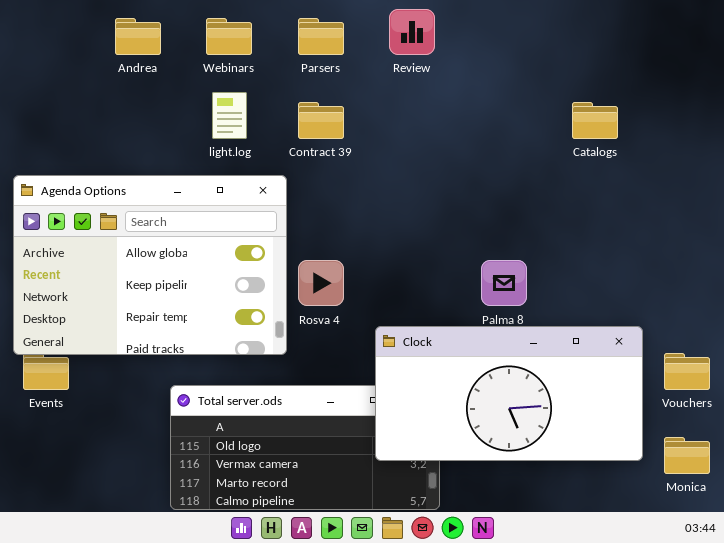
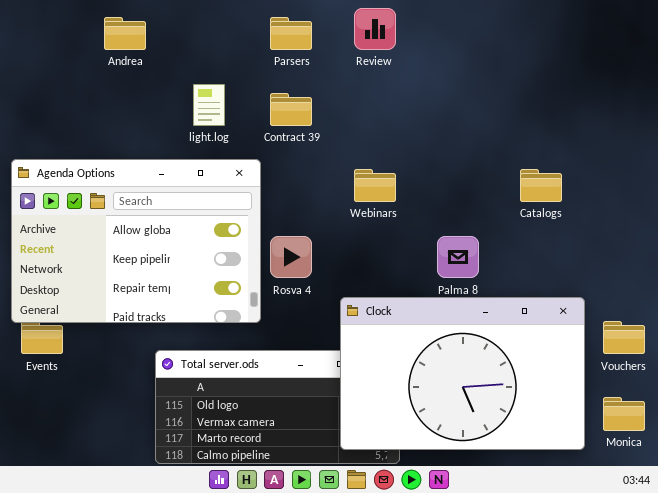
Webinars: [206,18,252,55] -> [354,169,396,202], moved
Catalogs: [572,102,618,139] -> [520,169,562,202], moved
Clock: [375,326,643,461] -> [340,297,585,450], resized

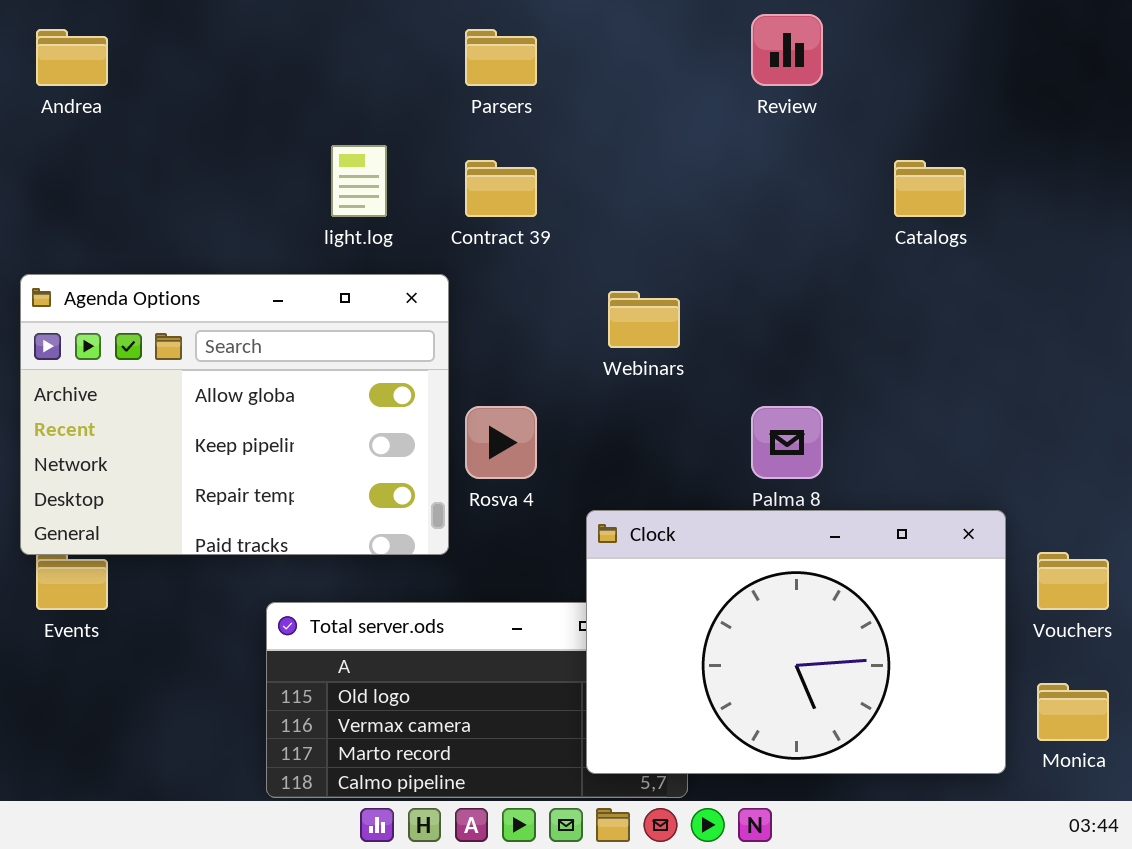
Review: [354,8,396,50] -> [751,14,823,86], moved
Andrea: [104,17,146,50] -> [36,29,108,86], moved
Catalogs: [520,169,562,202] -> [894,160,966,217], moved

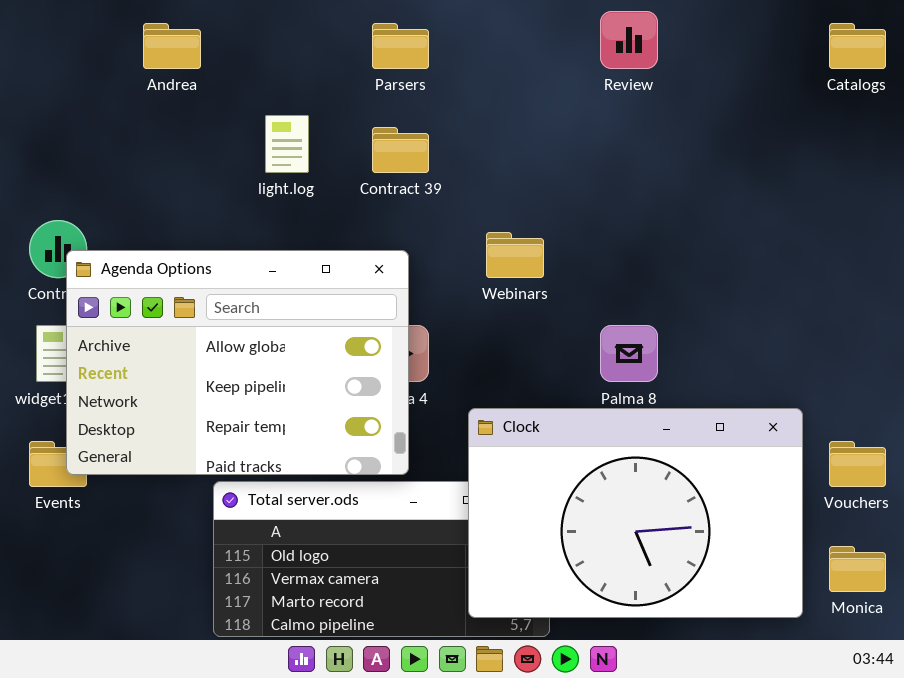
Andrea: [36,29,108,86] -> [143,23,201,69], moved
Catalogs: [894,160,966,217] -> [829,23,886,69], moved
Agenda Options: [20,274,449,555] -> [66,250,409,475], moved

